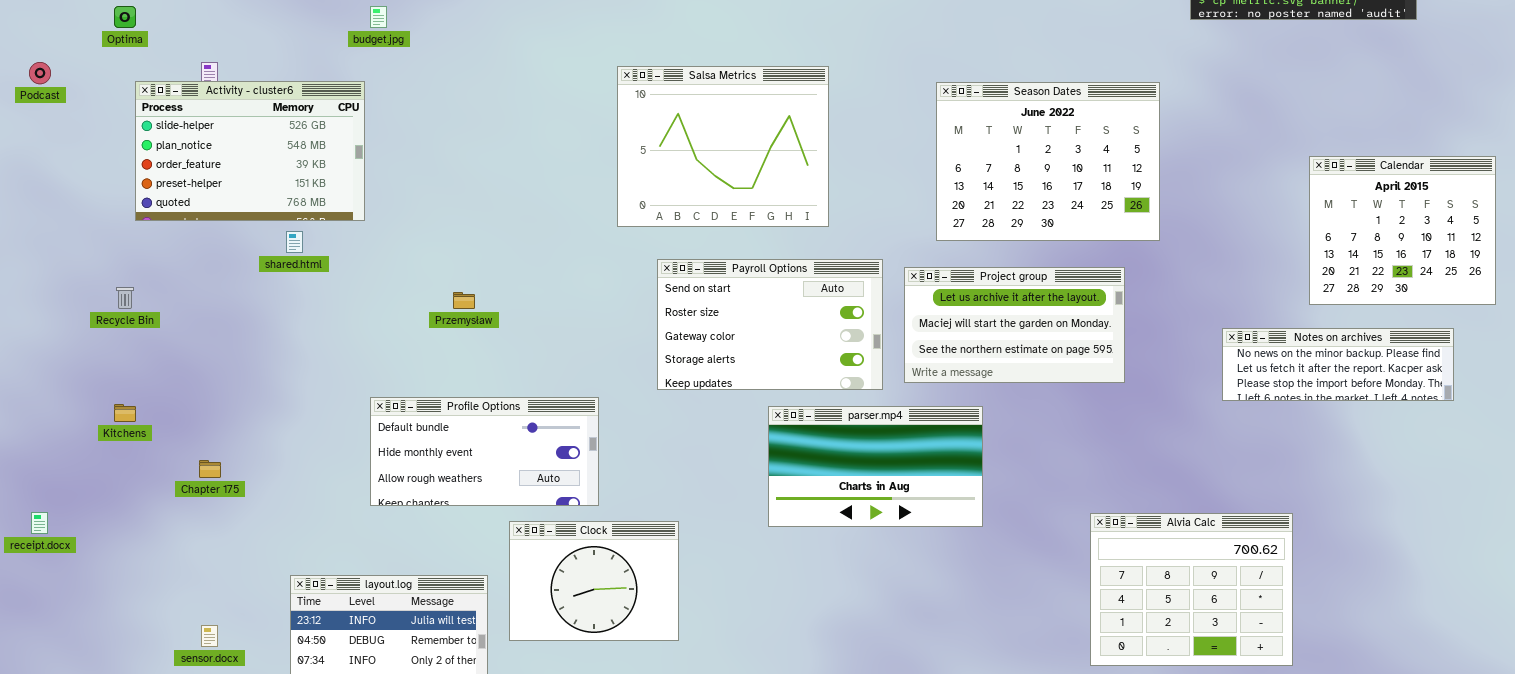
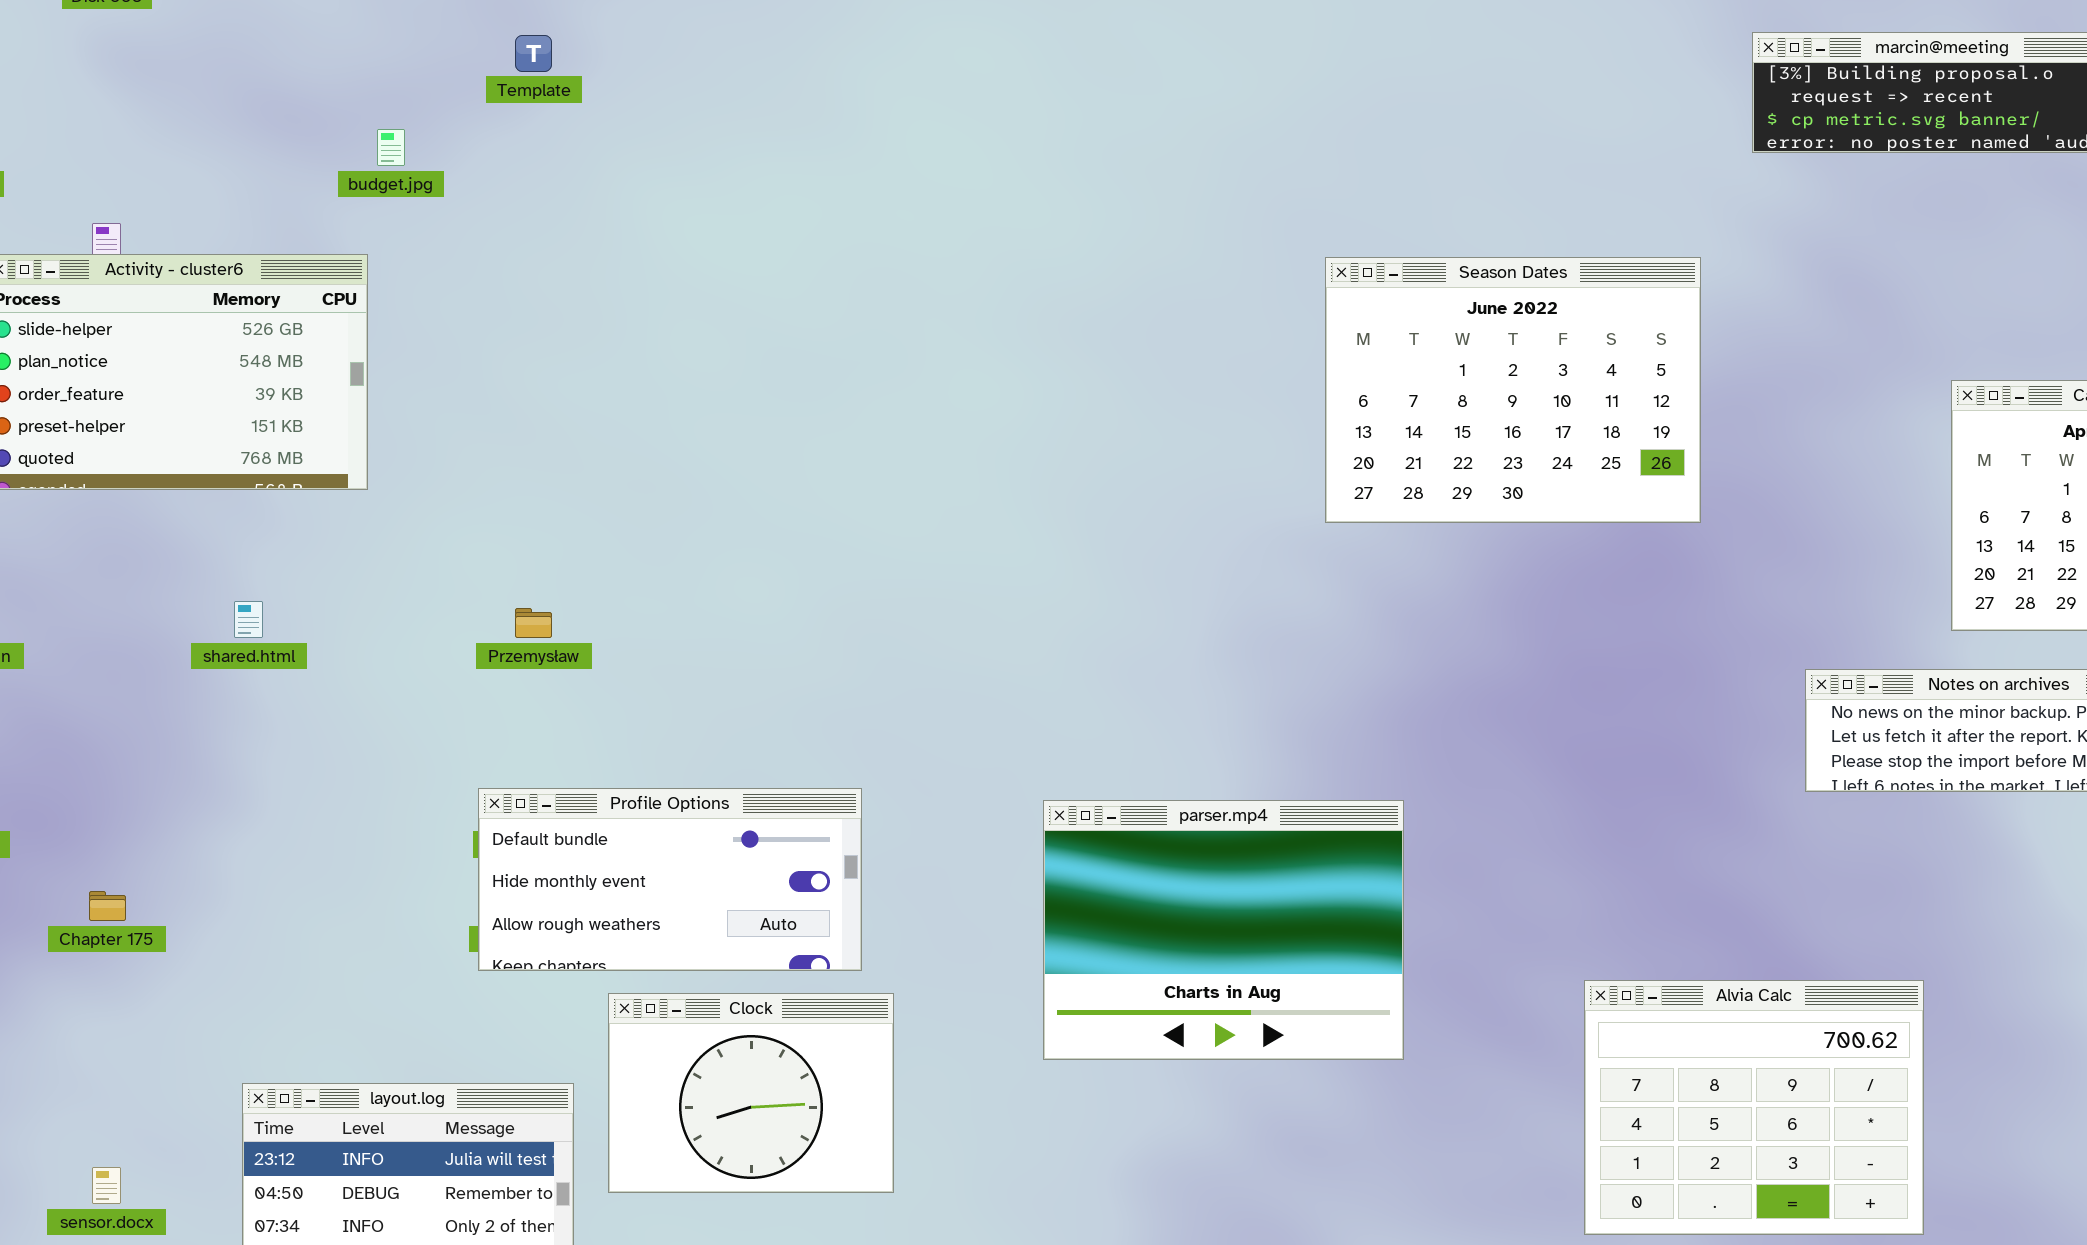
Salsa Metrics: [617,66,829,227] -> none, closed
shared.html: [286,231,303,253] -> [234,601,263,638], moved
Payroll Options: [657,259,883,390] -> none, closed
Project group: [904,267,1125,383] -> none, closed
Profile Options: [370,397,599,506] -> [478,788,862,971], moved
parser.mp4: [768,406,983,527] -> [1043,800,1404,1060], resized

